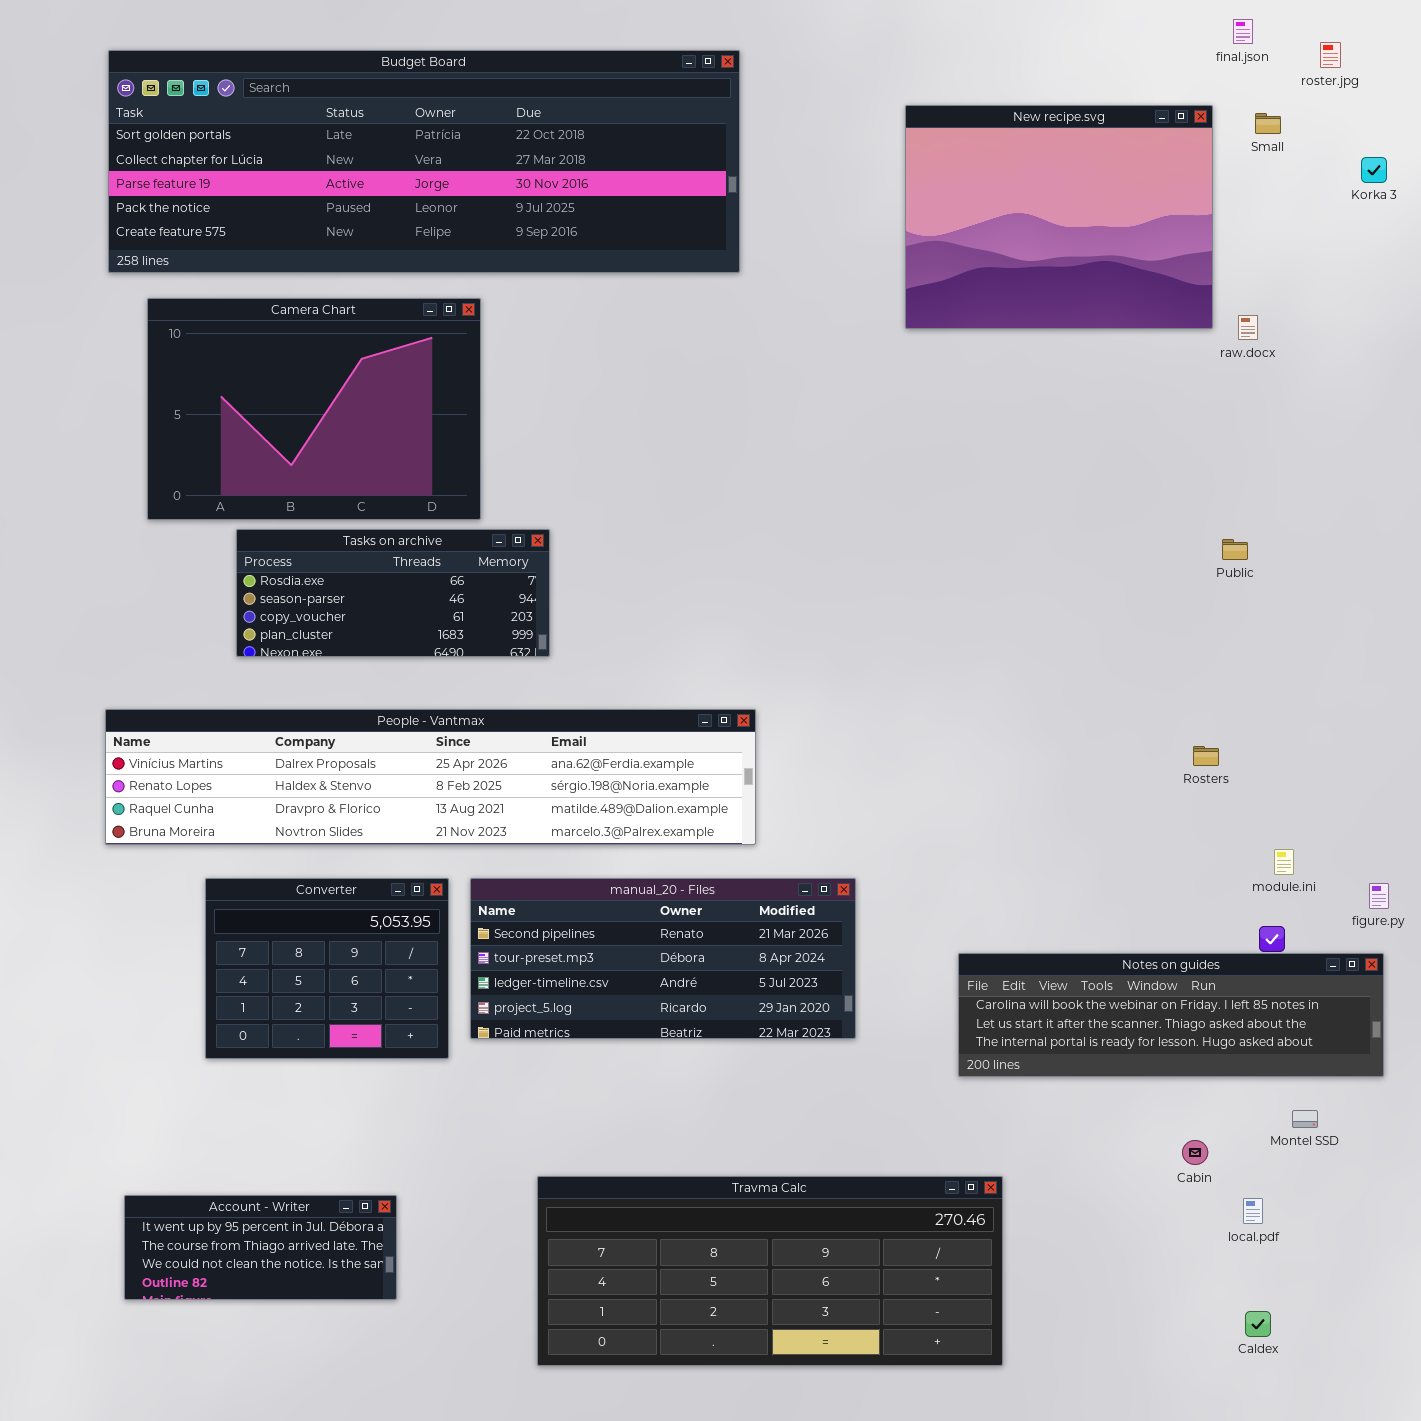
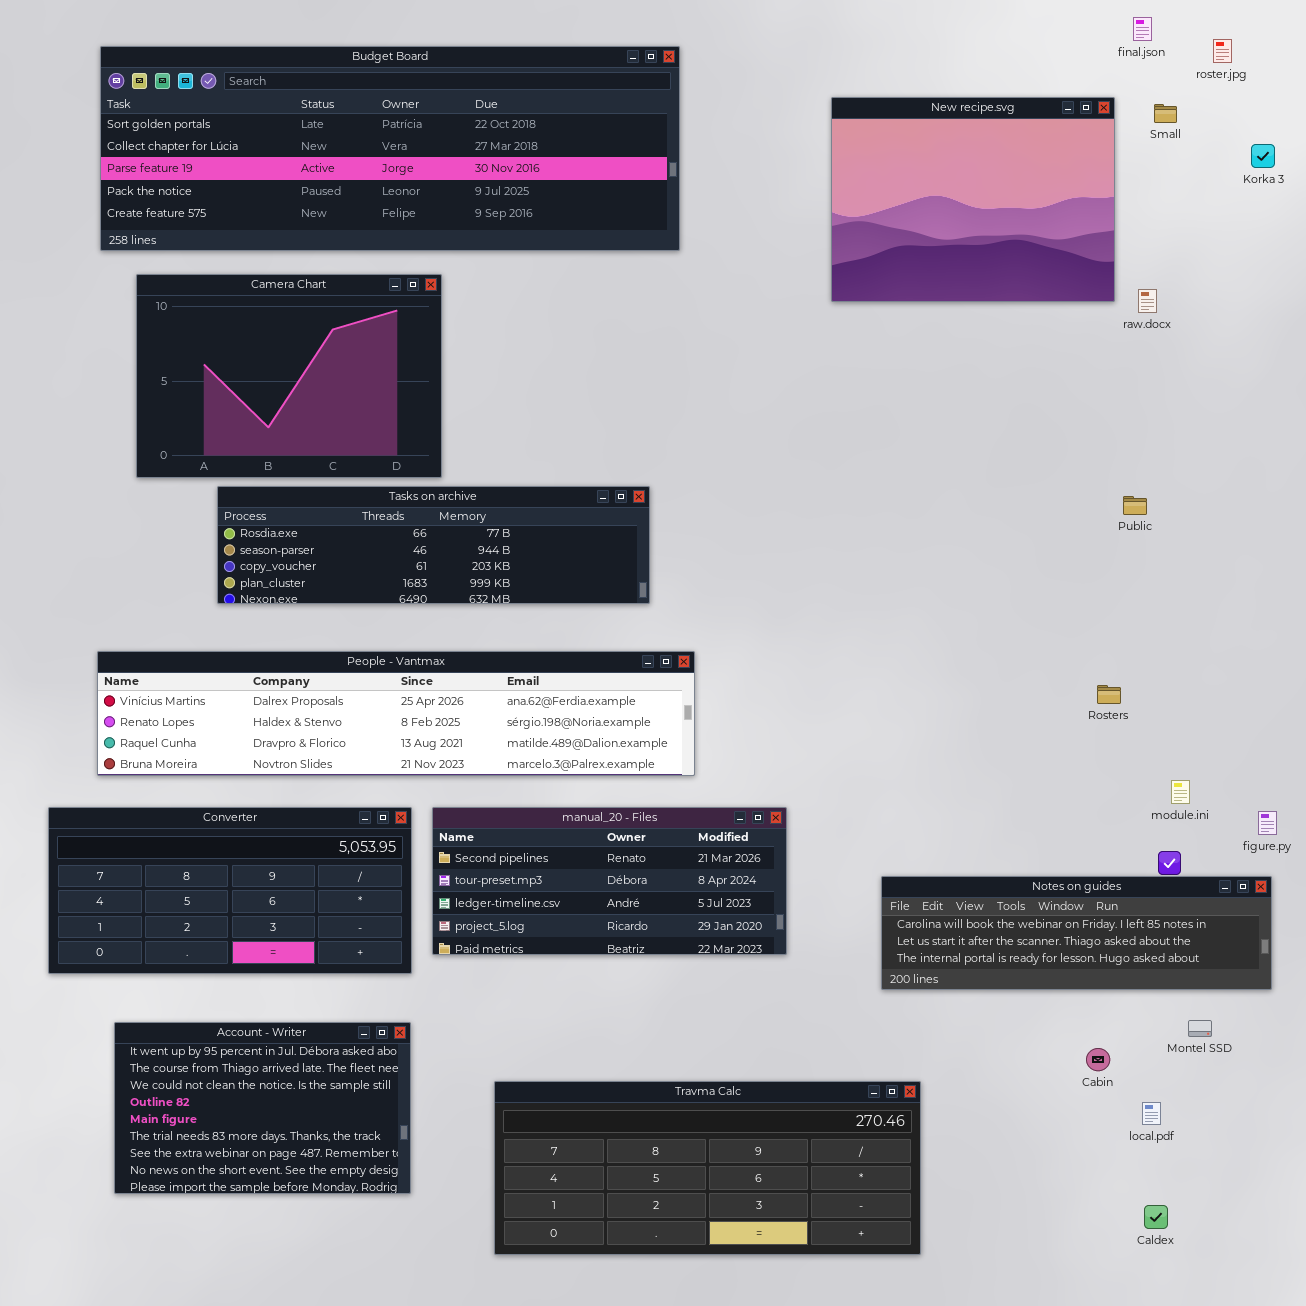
Tasks on archive: [236,529,550,657] -> [217,486,650,604], resized
Converter: [205,878,449,1059] -> [48,807,412,974], resized
Account - Writer: [124,1195,397,1300] -> [114,1022,411,1194], resized

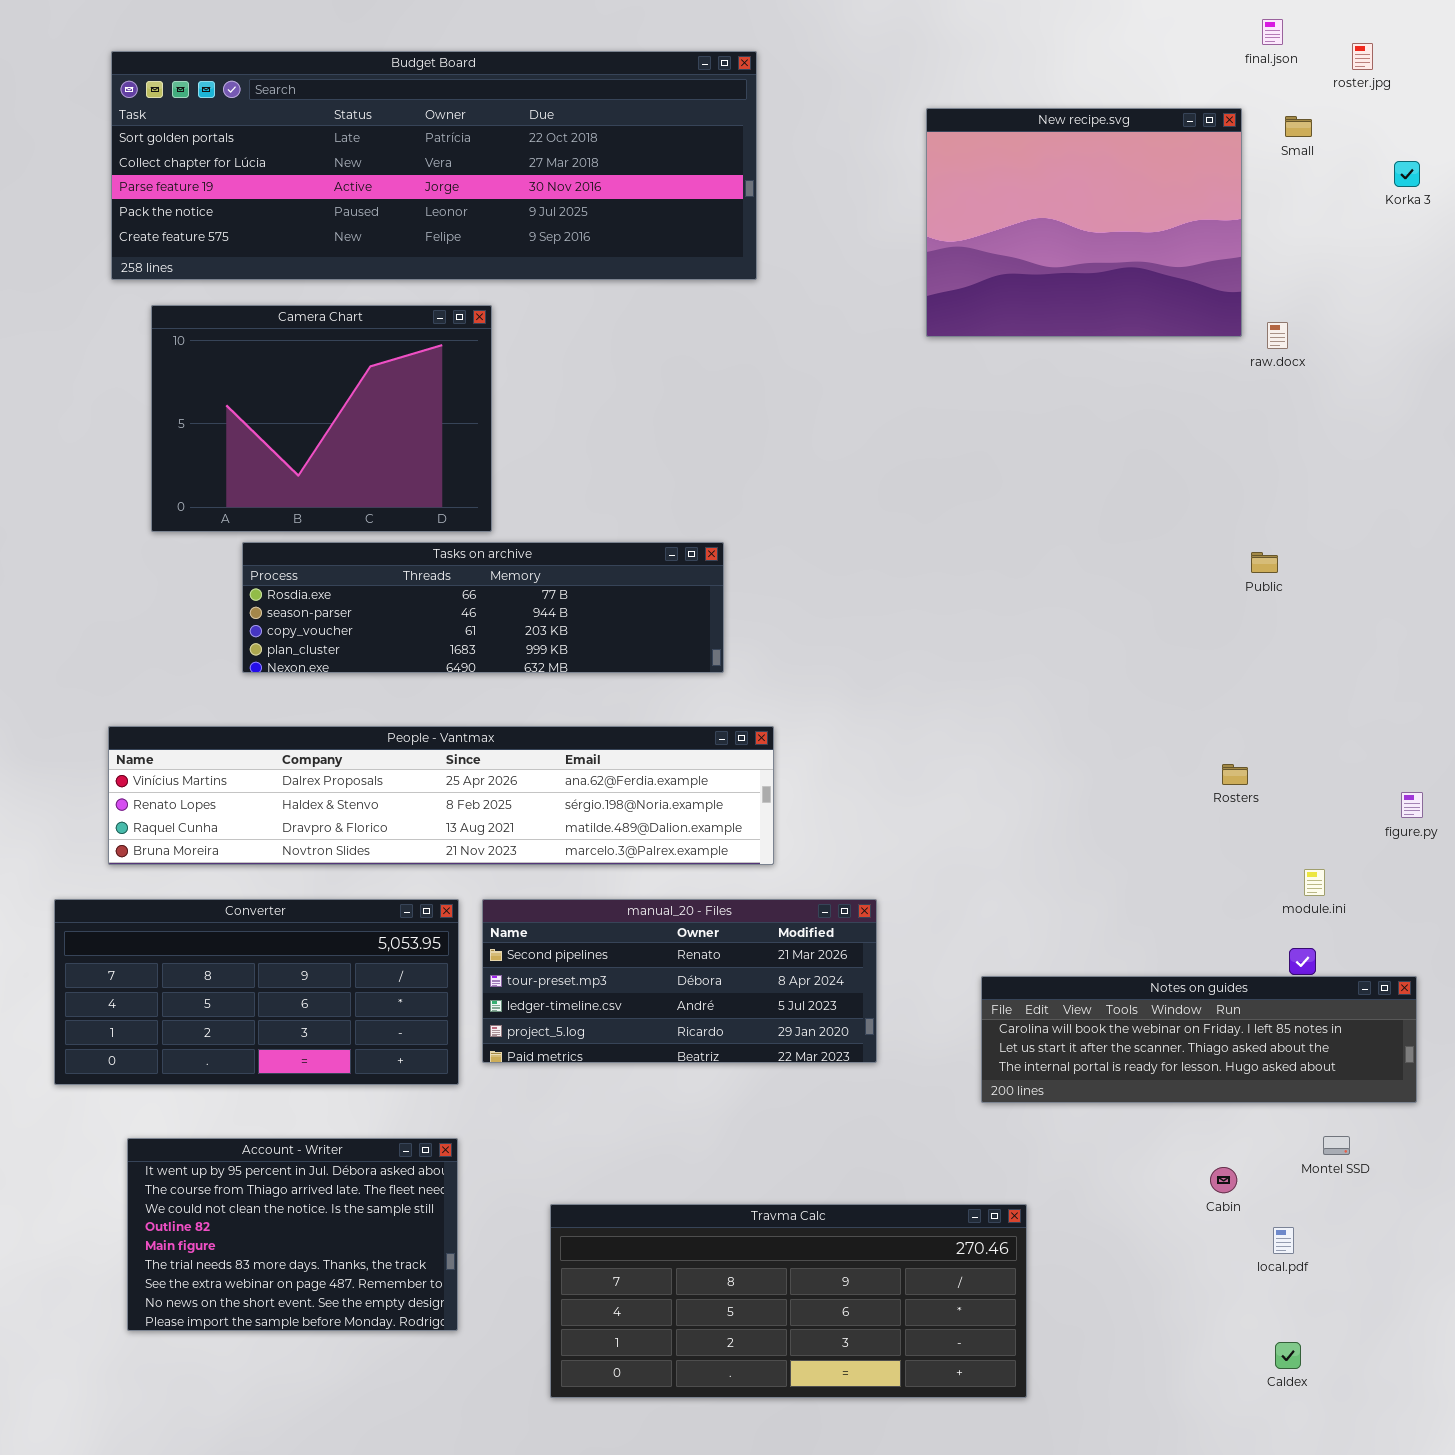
figure.py: [1258,811,1277,835] -> [1401,792,1423,818], moved

